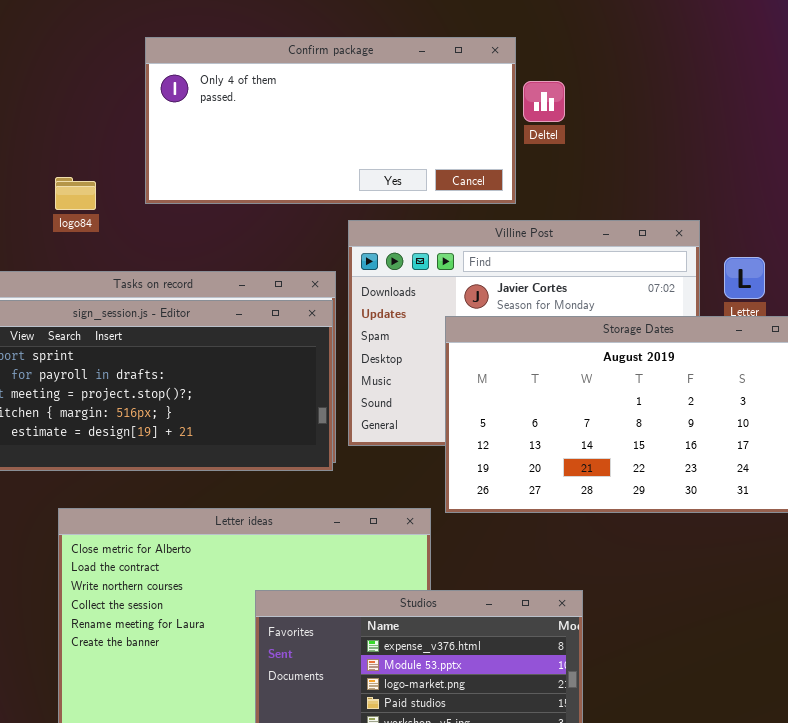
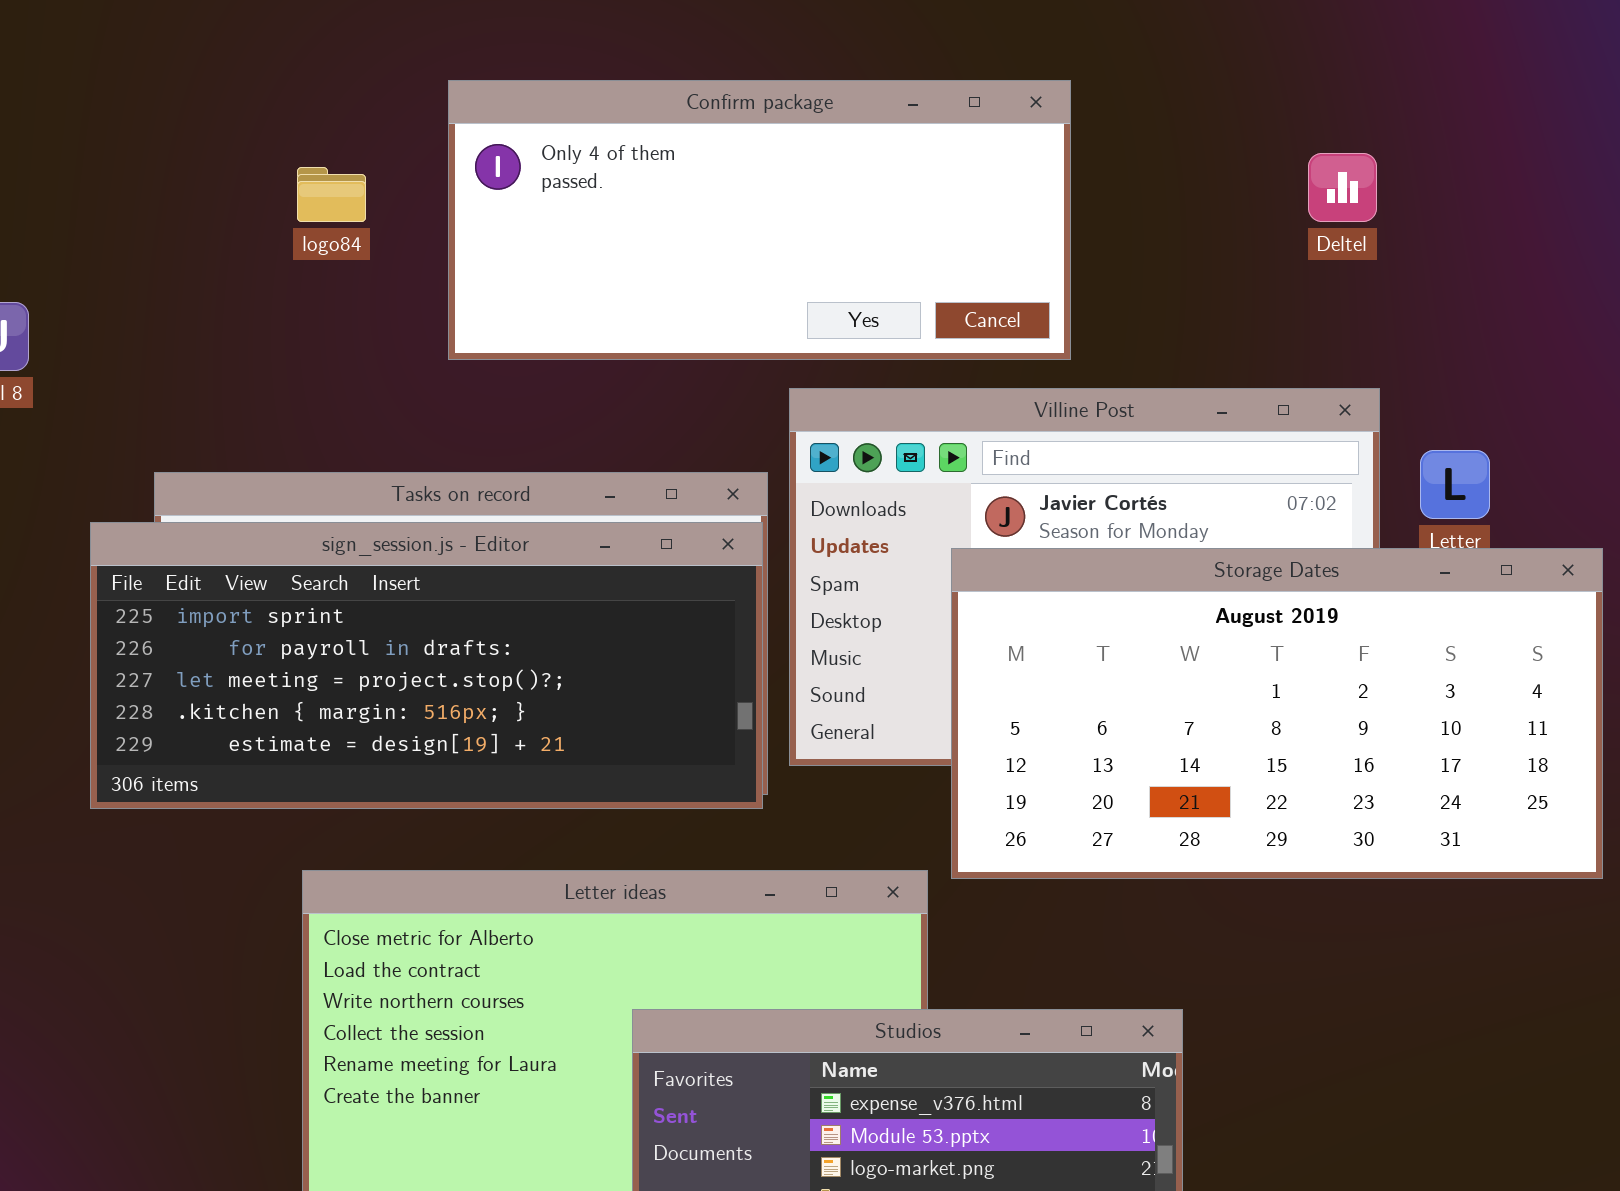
Deltel: [523,81,565,122] -> [1308,153,1377,222], moved
logo84: [55,177,96,210] -> [297,167,366,222], moved

